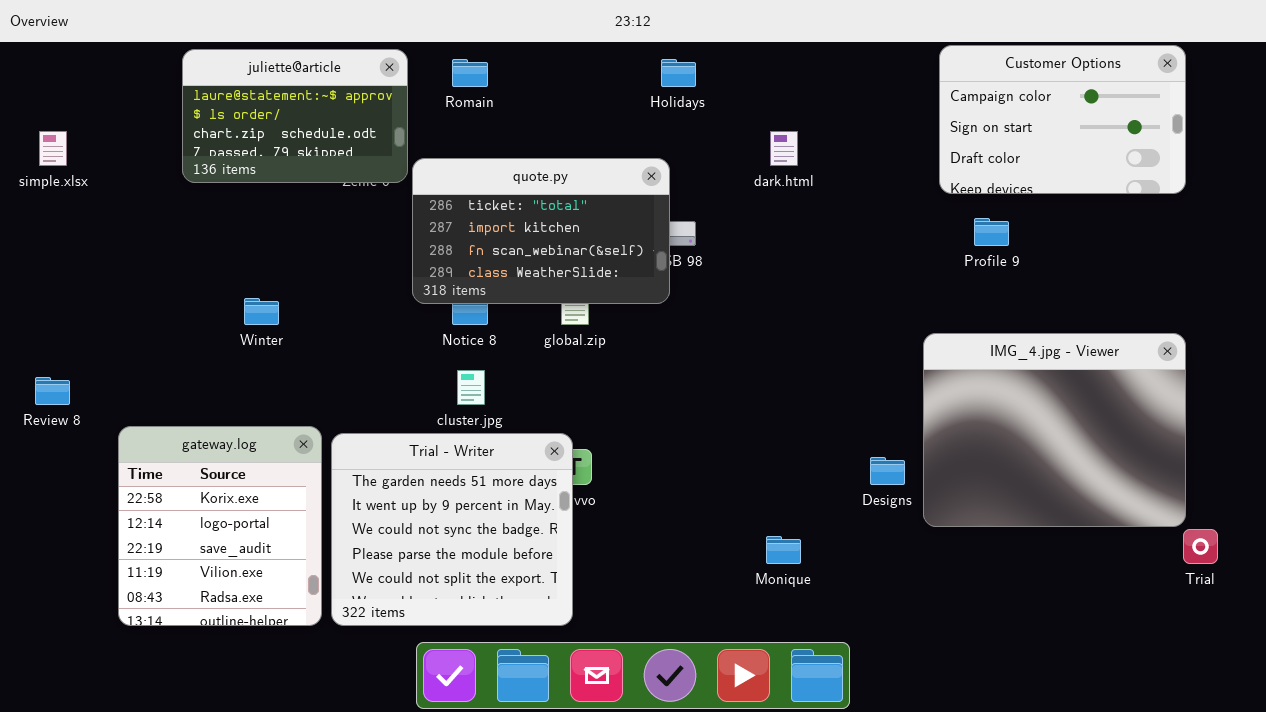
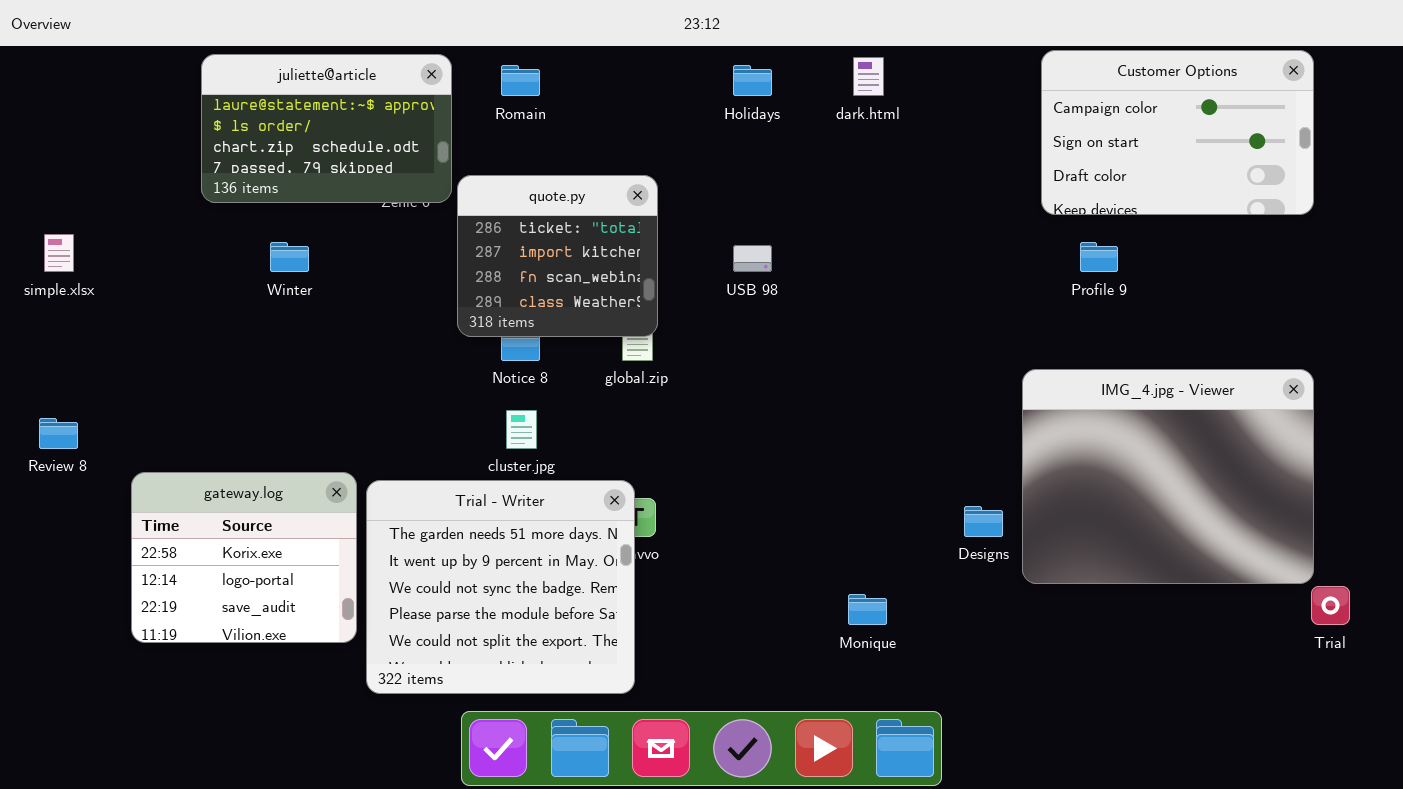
simple.xlsx: [39,131,67,166] -> [44,234,74,272], moved
dark.html: [770,131,798,166] -> [853,57,884,96], moved
quote.py: [412,158,670,304] -> [457,175,658,337], resized
Winter: [244,298,279,325] -> [270,242,309,272], moved
gateway.log: [118,426,322,626] -> [131,472,357,643], resized

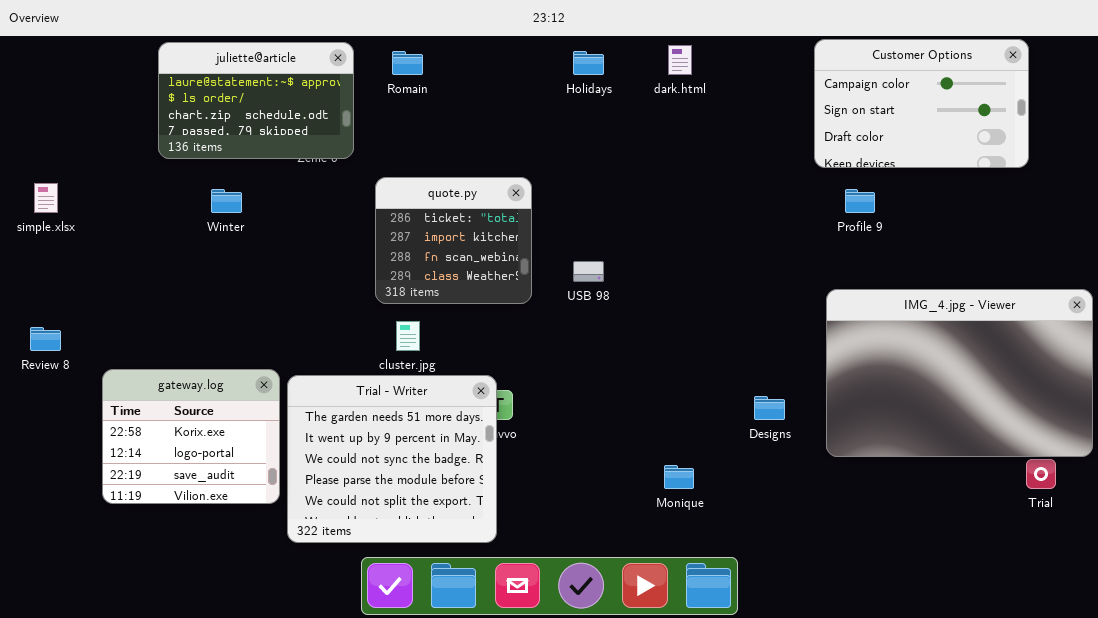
quote.py: [457,175,658,337] -> [375,177,532,304], moved
USB 98: [733,245,772,272] -> [573,261,604,282], moved
IMG_4.jpg - Viewer: [1022,369,1314,584] -> [826,289,1093,457], moved, resized

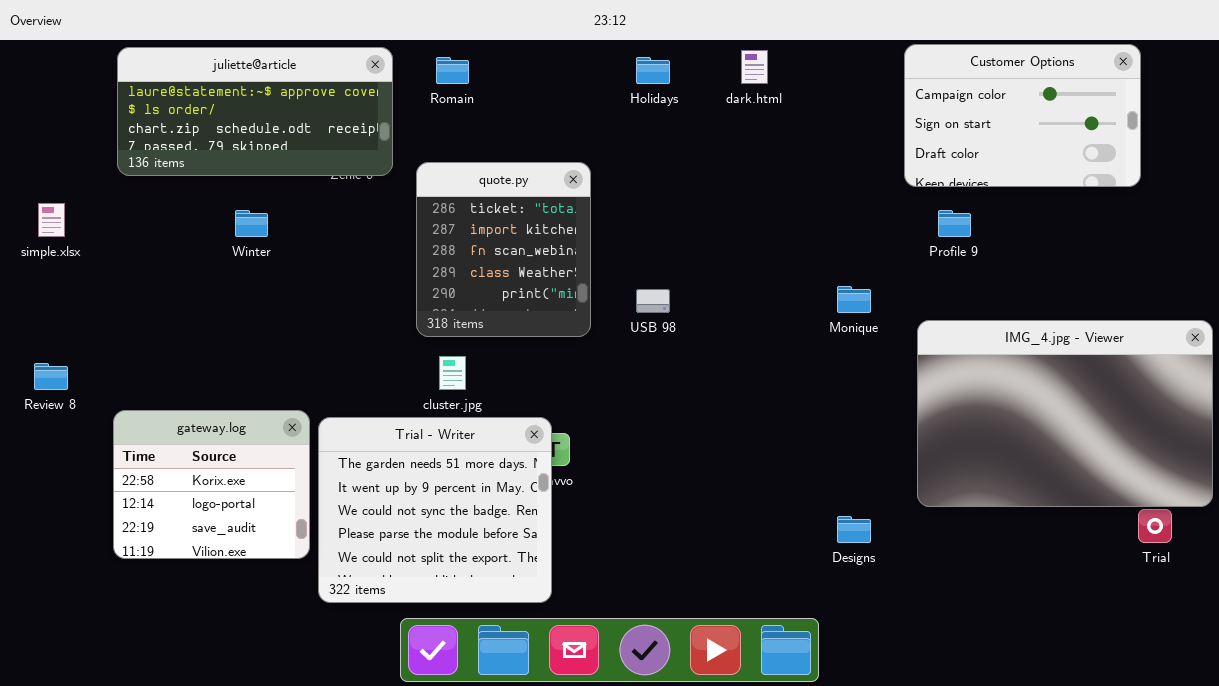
juliette@article: [158,42,354,159] -> [117,47,393,176], resized
quote.py: [375,177,532,304] -> [416,162,591,337], resized
Designs: [754,396,785,420] -> [837,516,871,543], moved
Monique: [664,465,694,489] -> [837,286,871,313], moved

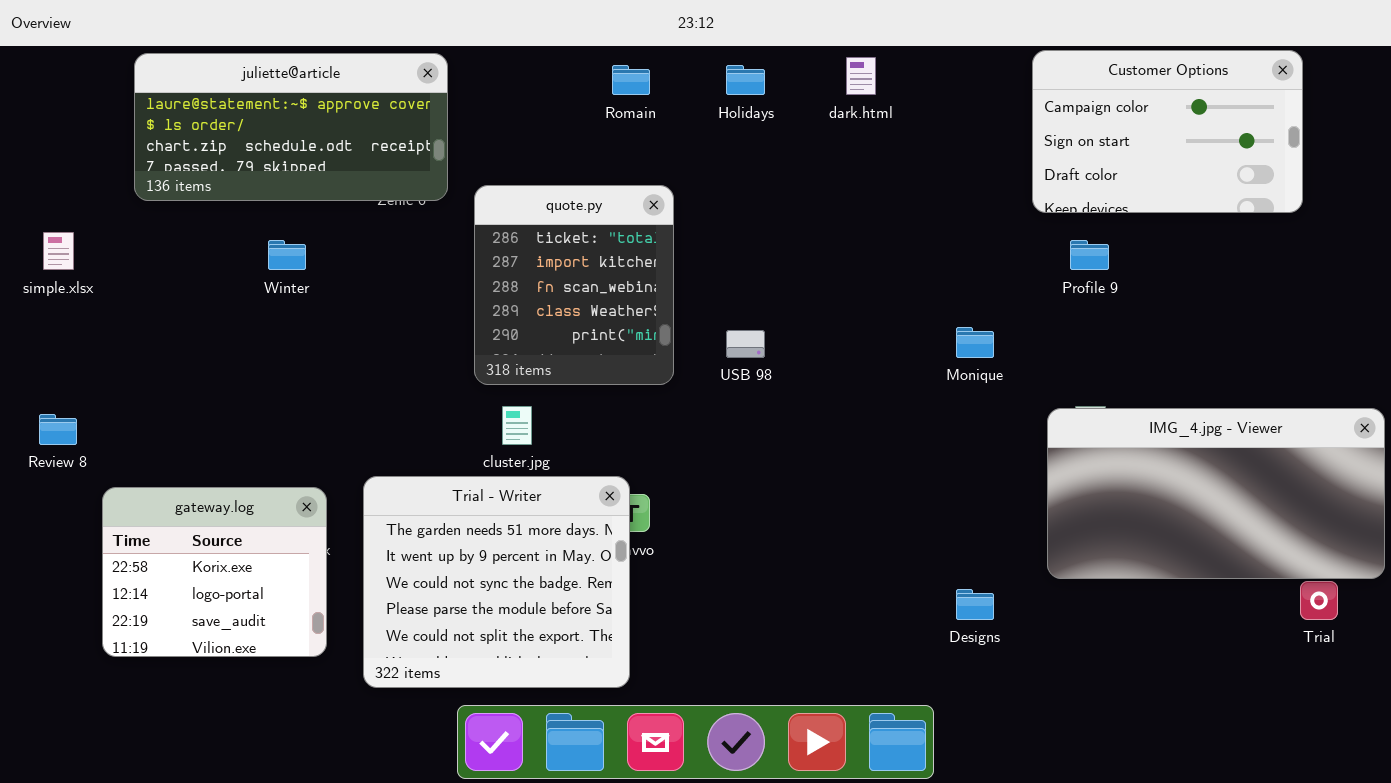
Romain: [436,57,469,84] -> [612,65,650,95], moved
IMG_4.jpg - Viewer: [917,320,1213,507] -> [1047,408,1385,579], resized
gateway.log: [113,410,310,559] -> [102,487,327,657], moved

